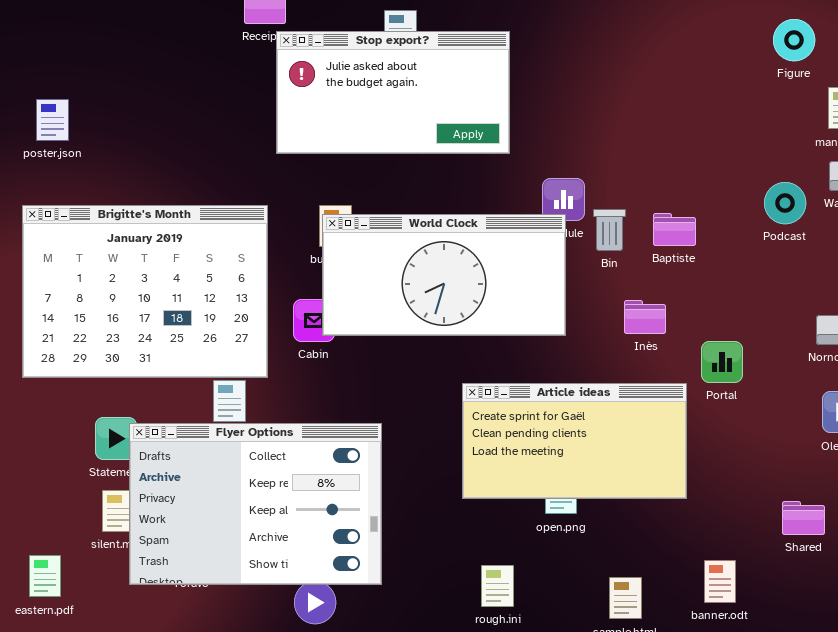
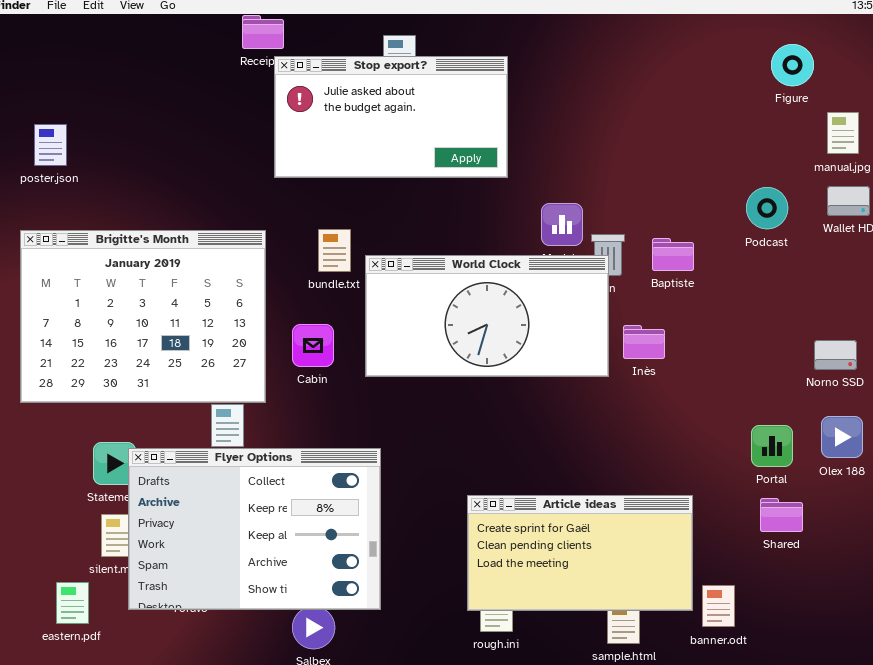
Podcast: [764,182,806,224] -> [746,187,788,229], moved
World Clock: [322,214,566,336] -> [365,255,609,377], moved
Portal: [701,341,743,383] -> [751,425,793,467], moved
Article ideas: [462,383,687,499] -> [467,495,693,611], moved
Shared: [782,501,825,535] -> [760,498,803,532], moved
eastern.pdf: [29,555,61,597] -> [56,582,89,624], moved

